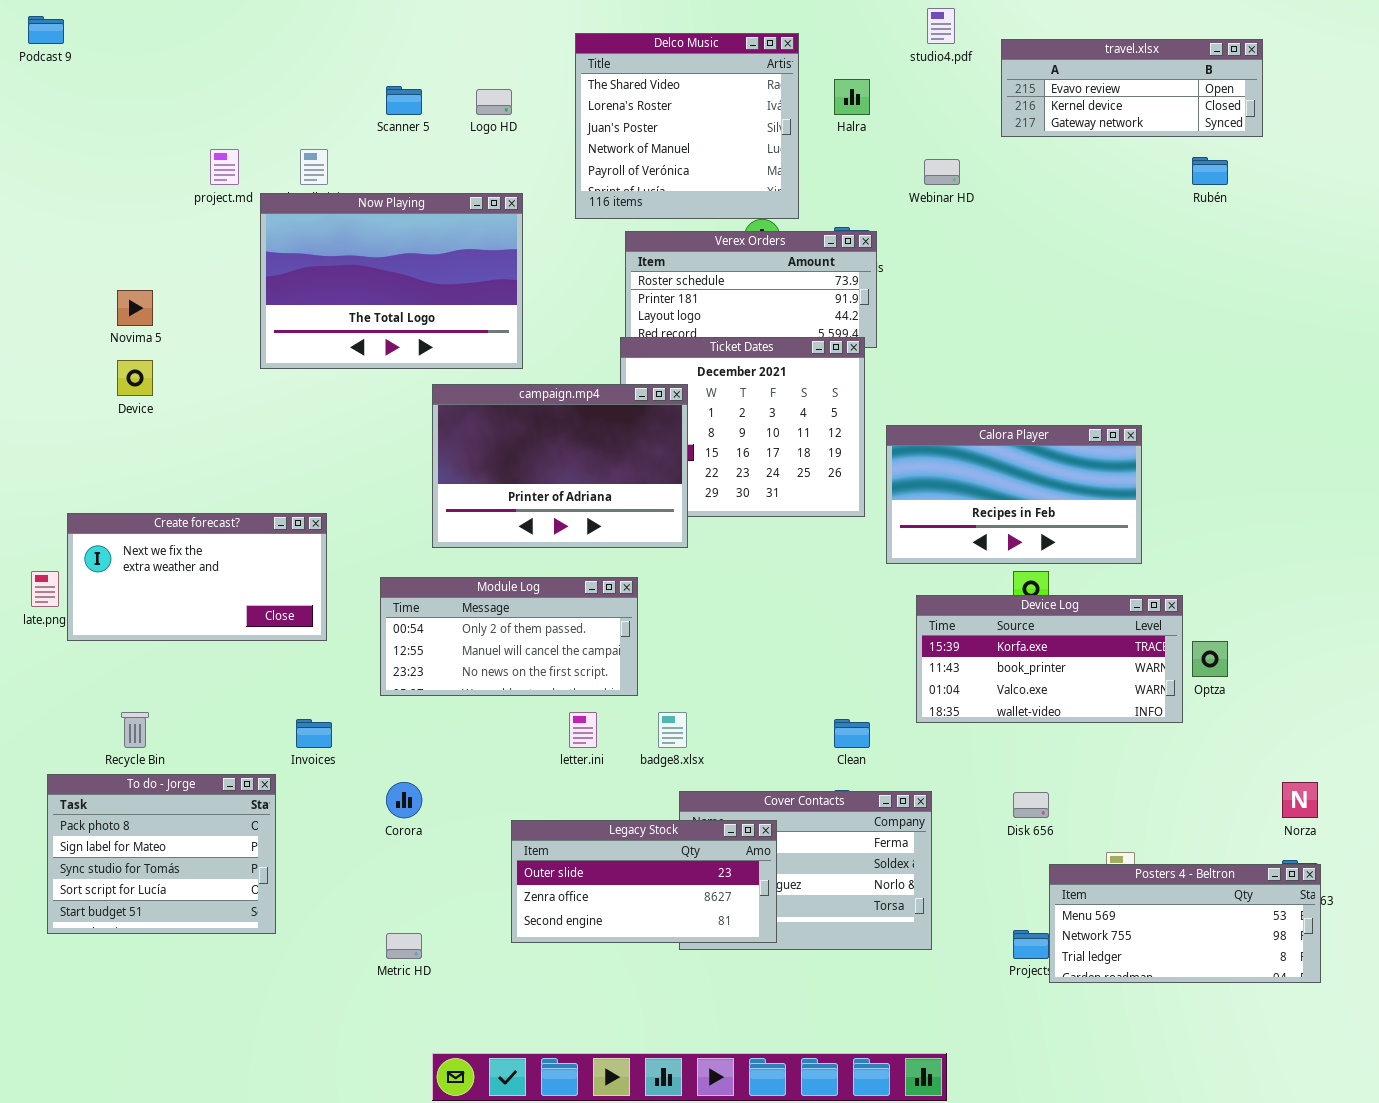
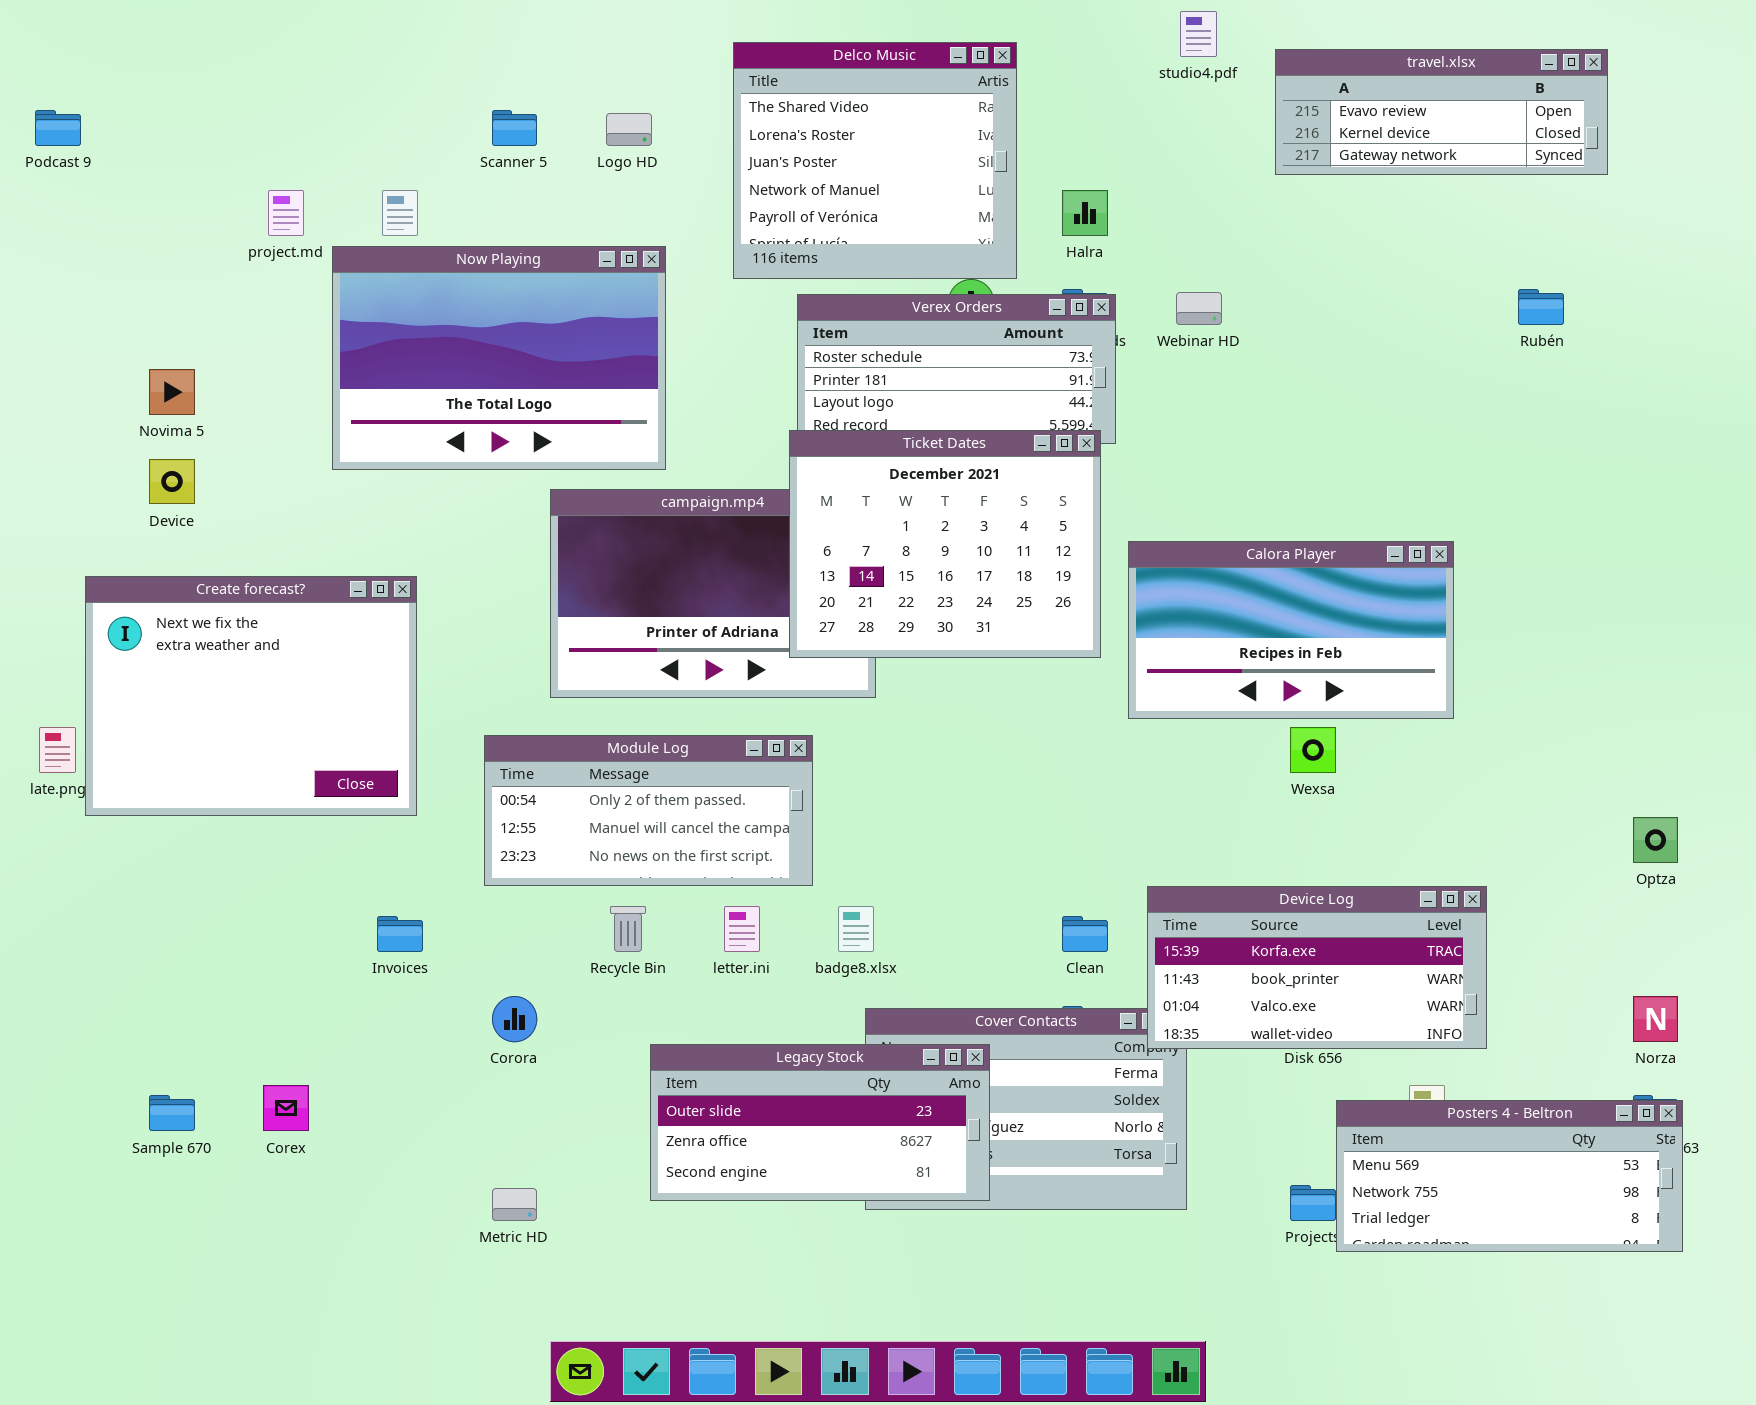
Podcast 9: [28,16,64,44] -> [35,110,81,146], moved
Halra: [834,79,870,115] -> [1062,190,1108,236], moved
Rubén: [1192,157,1228,185] -> [1518,289,1564,325], moved
Webinar HD: [924,159,960,185] -> [1176,292,1222,325], moved
Ticket Dates: [620,337,865,517] -> [789,430,1101,658], raised
Create forecast?: [67,513,327,641] -> [85,576,417,816], resized
Device Log: [916,595,1183,723] -> [1147,886,1487,1049], moved
Optza: [1192,641,1228,677] -> [1633,817,1678,863], moved
Recycle Bin: [121,712,149,748] -> [610,906,646,952], moved
To do - Jorge: [47,774,276,934] -> none, closed

